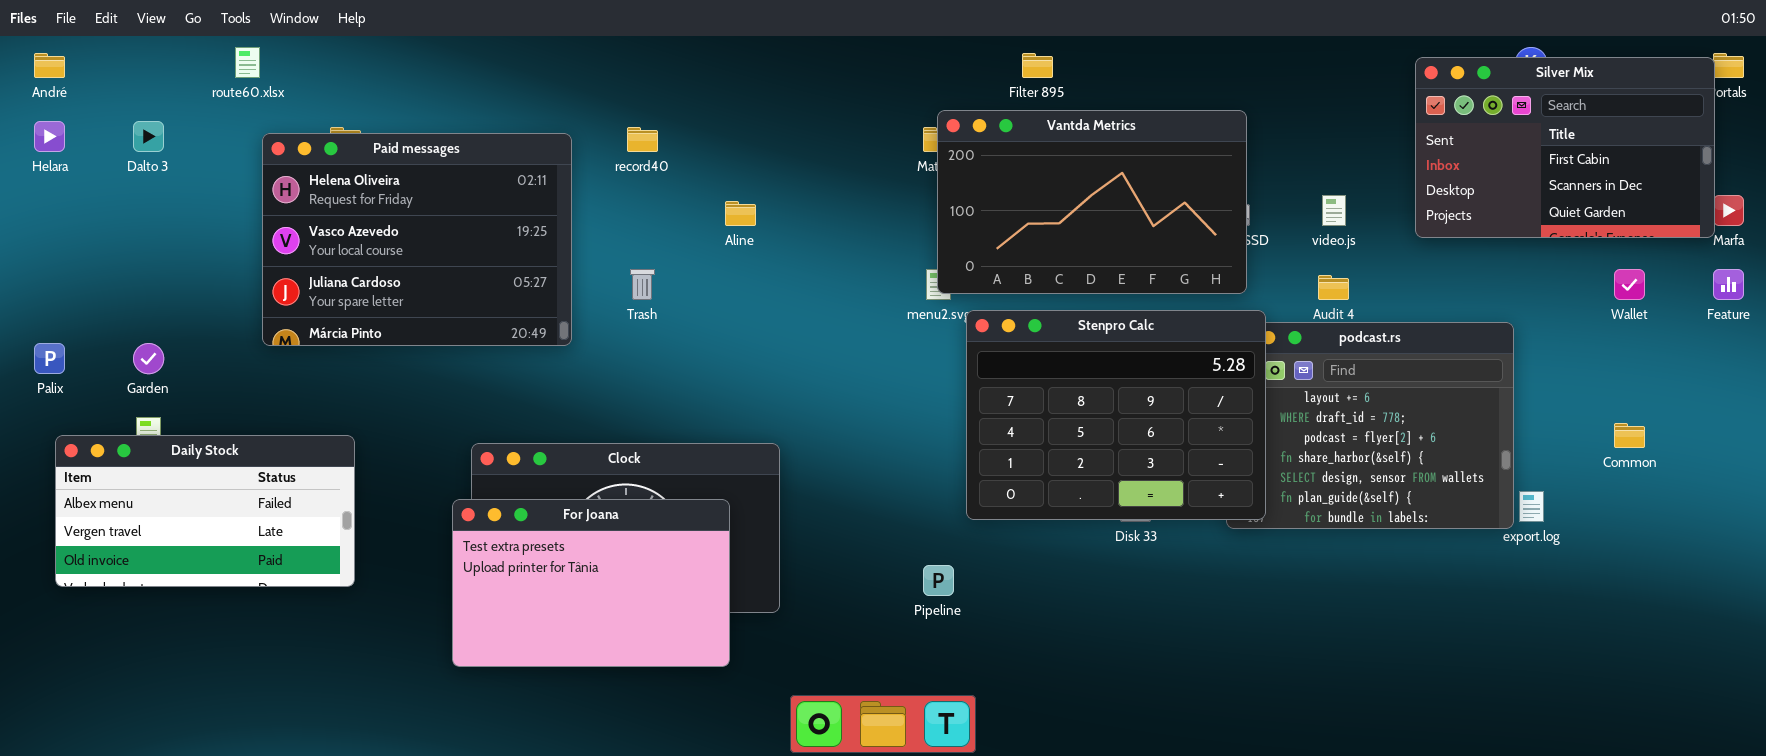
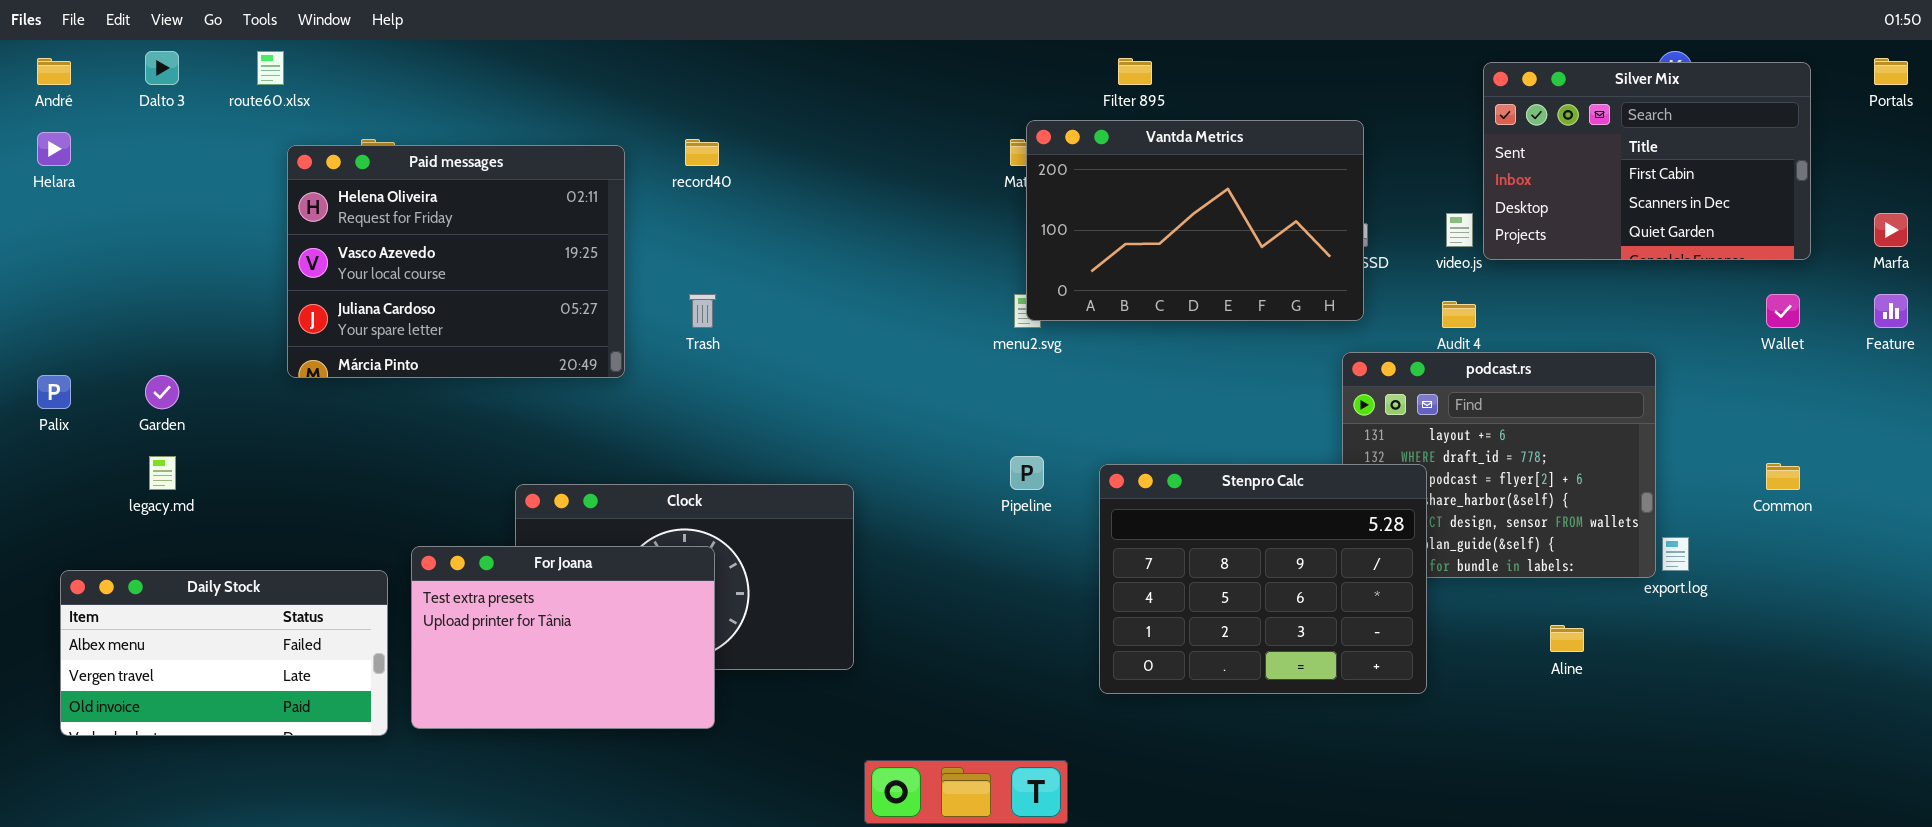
Silver Mix: [1415,57,1715,238] -> [1483,62,1811,260], moved
Dalto 3: [133,121,164,152] -> [145,51,179,85], moved
Aline: [725,201,756,226] -> [1550,625,1584,652], moved
Stenpro Calc: [966,310,1266,520] -> [1099,464,1427,694], moved
Daily Stock: [55,435,355,587] -> [60,570,388,736], moved
For Joana: [452,499,730,667] -> [411,546,715,729], moved
Pipeline: [923,565,954,596] -> [1010,456,1044,490], moved

